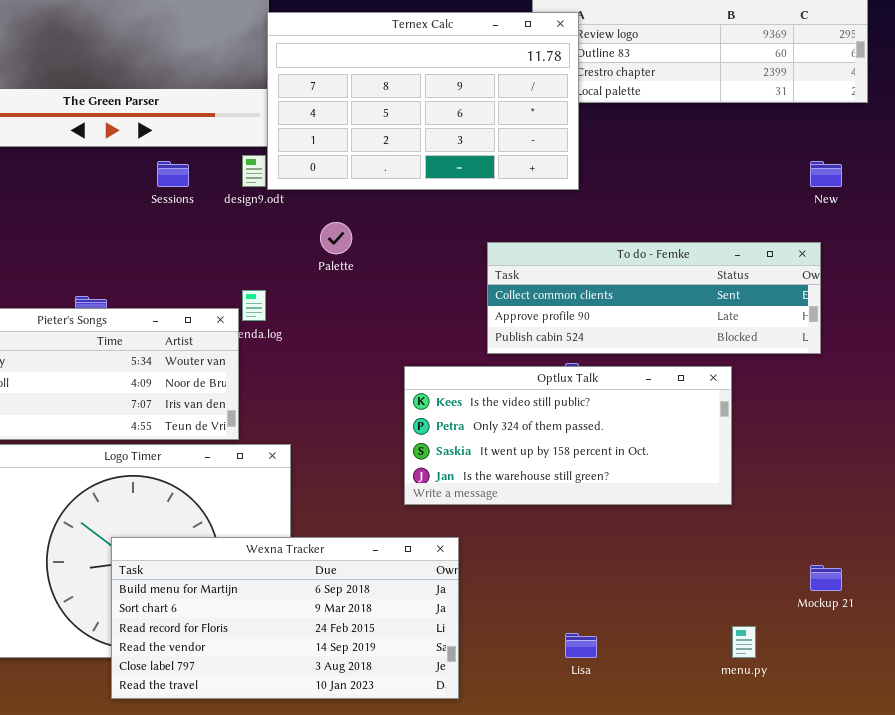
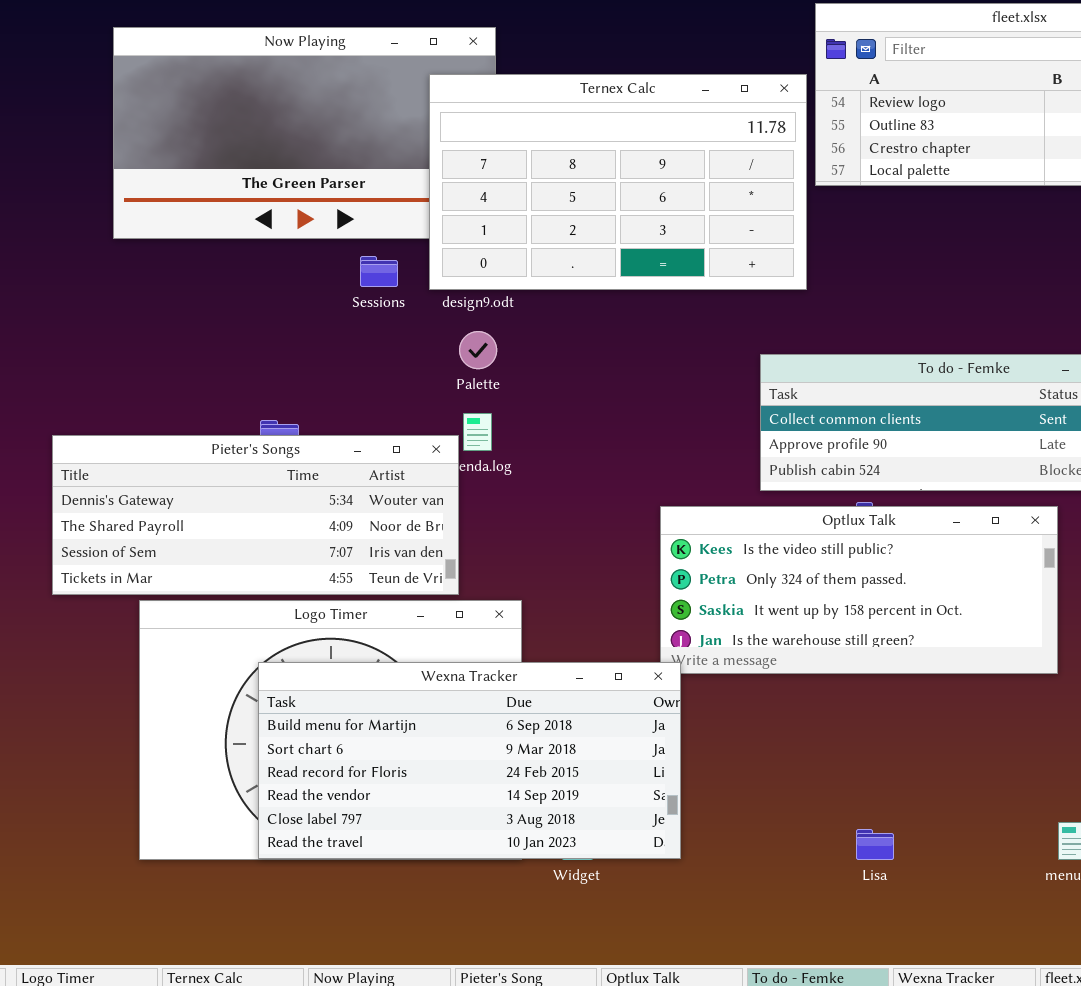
Ternex Calc: [267,12,579,190] -> [429,74,807,290], moved
Palette: [320,222,352,254] -> [459,331,497,369], moved
Wexna Tracker: [111,537,459,699] -> [258,662,681,859], moved

